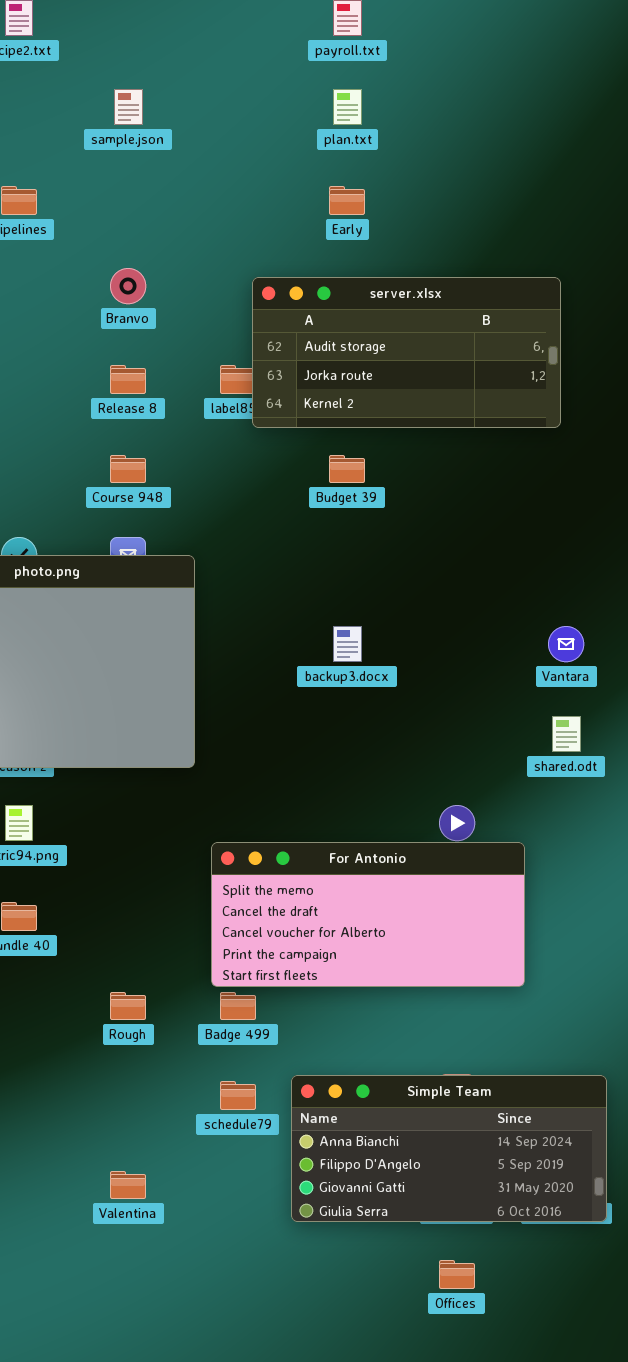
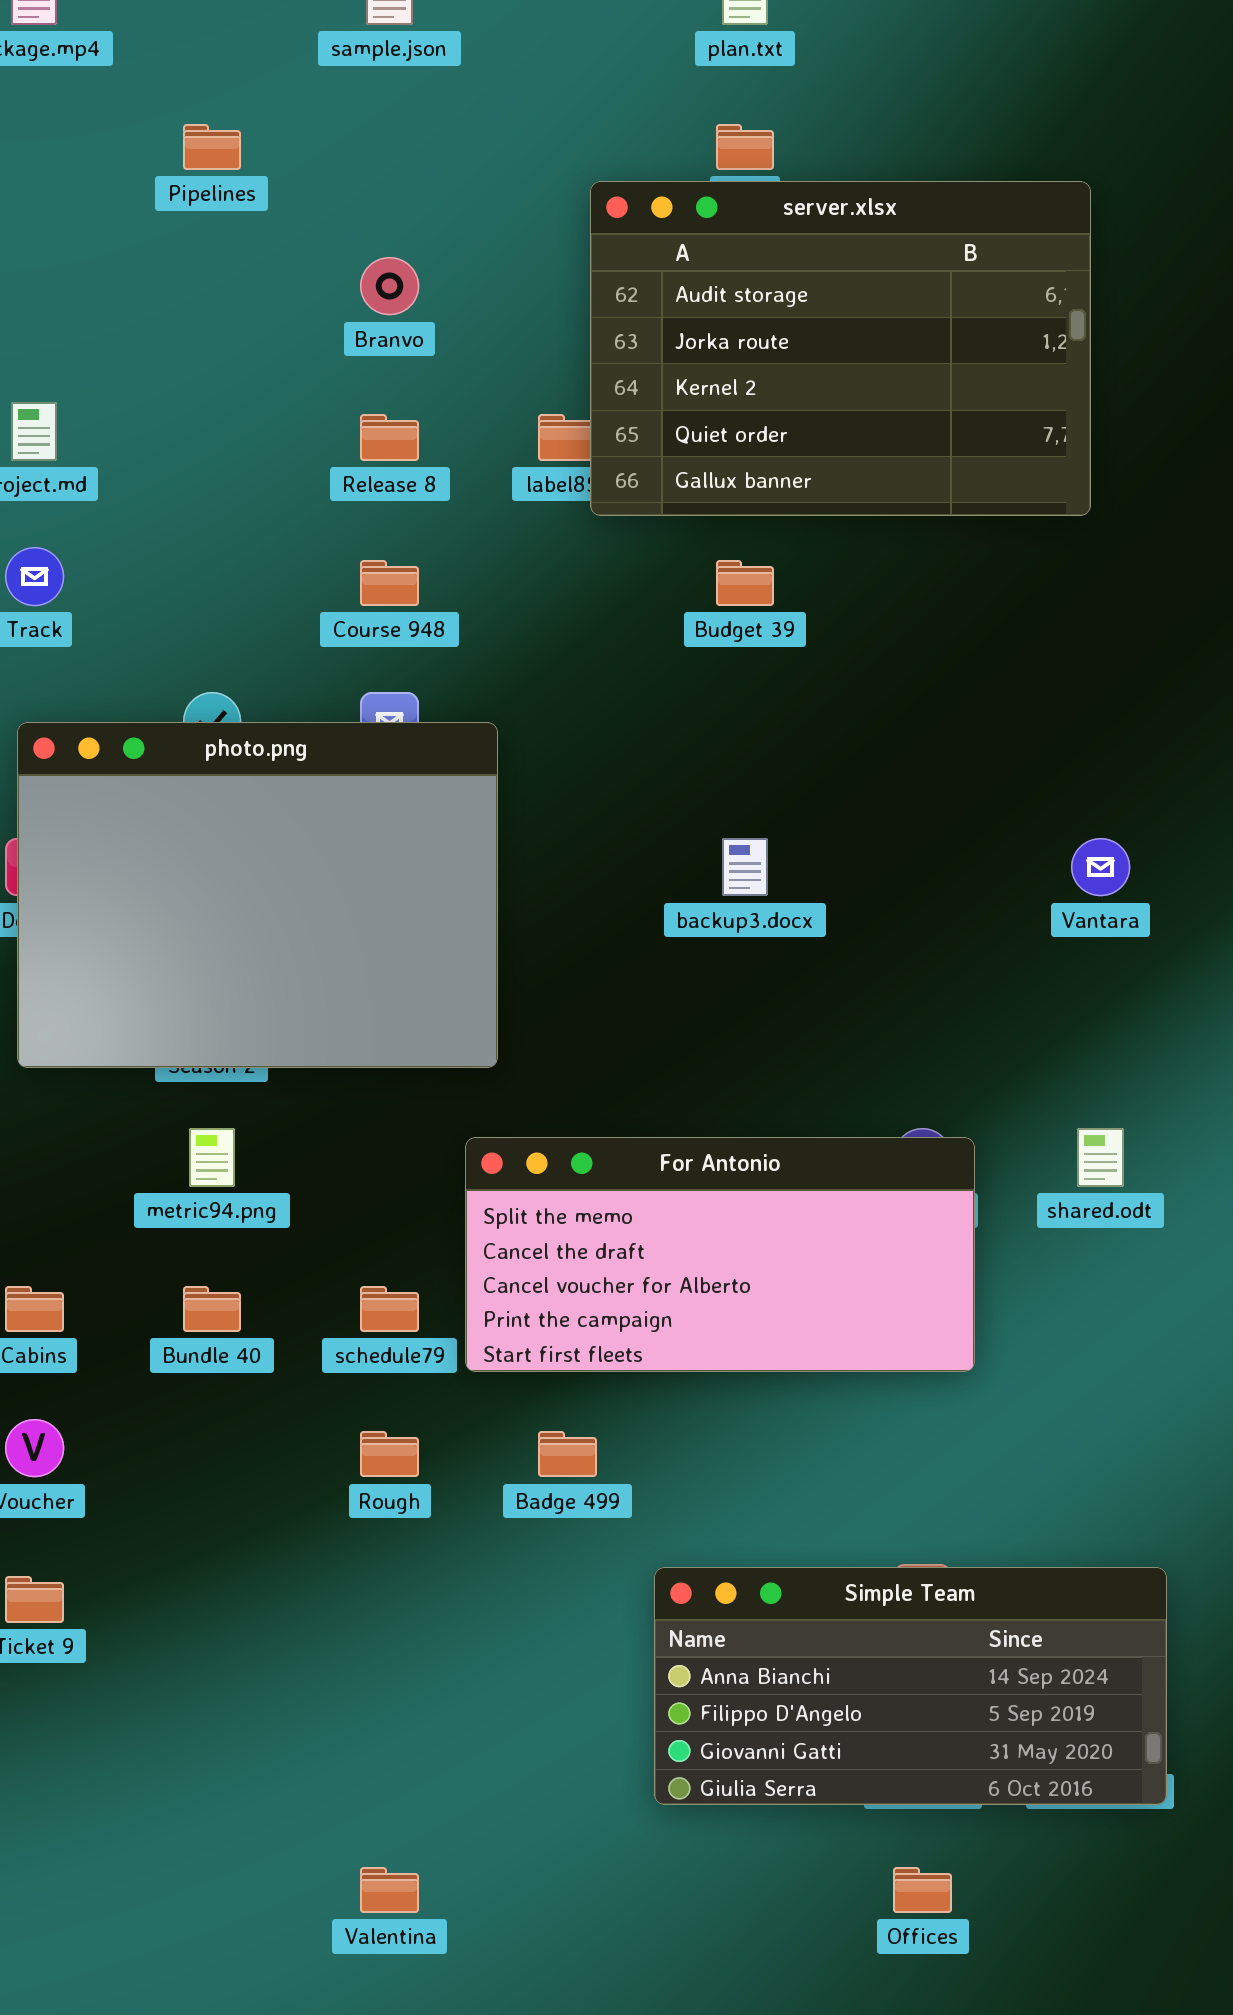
server.xlsx: [252,277,561,428] -> [590,181,1091,516], resized
shared.odt: [552,716,581,752] -> [1077,1128,1124,1187], moved
For Antonio: [211,842,525,987] -> [465,1137,975,1372], moved
schedule79: [220,1081,256,1110] -> [360,1286,419,1332], moved
Valentina: [110,1171,146,1199] -> [360,1867,419,1913], moved

